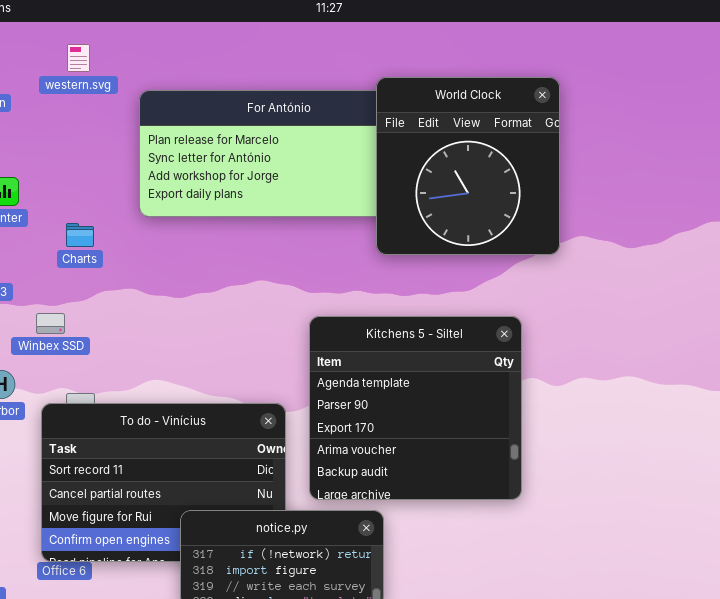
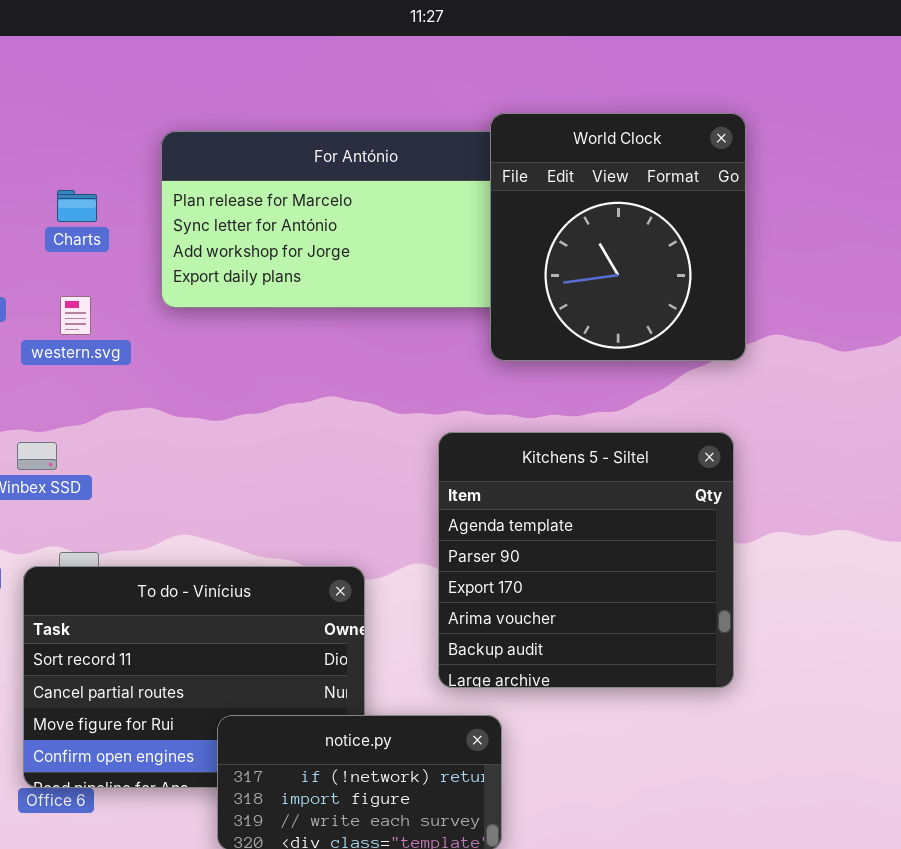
western.svg: [67,44,90,72] -> [60,296,91,335], moved
Charts: [66,223,94,247] -> [57,190,97,222], moved
Kitchens 5 - Siltel: [309,316,522,500] -> [438,432,734,688], moved

